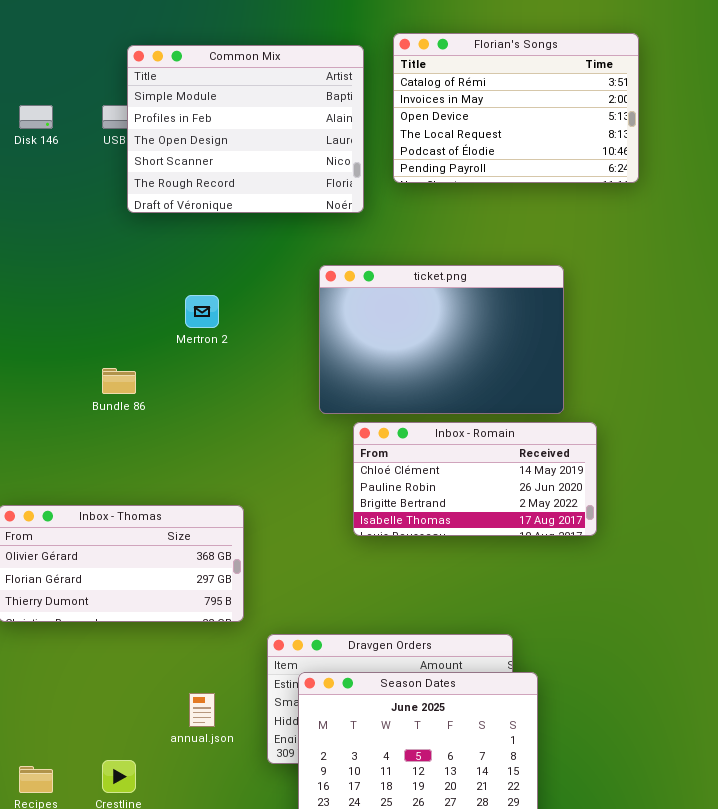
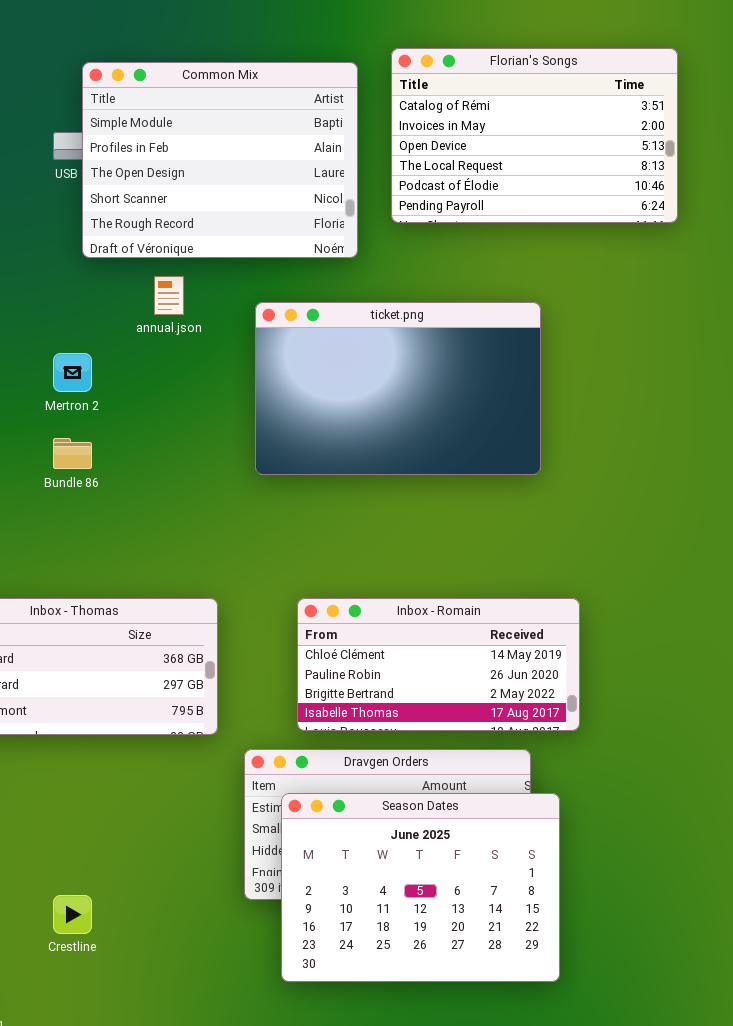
ticket.png: [319,265,564,414] -> [255,302,541,475], moved
Mertron 2: [185,295,219,328] -> [53,353,92,392], moved
Inbox - Romain: [353,422,597,536] -> [297,598,580,731], moved
annual.json: [189,693,215,727] -> [154,276,184,315], moved

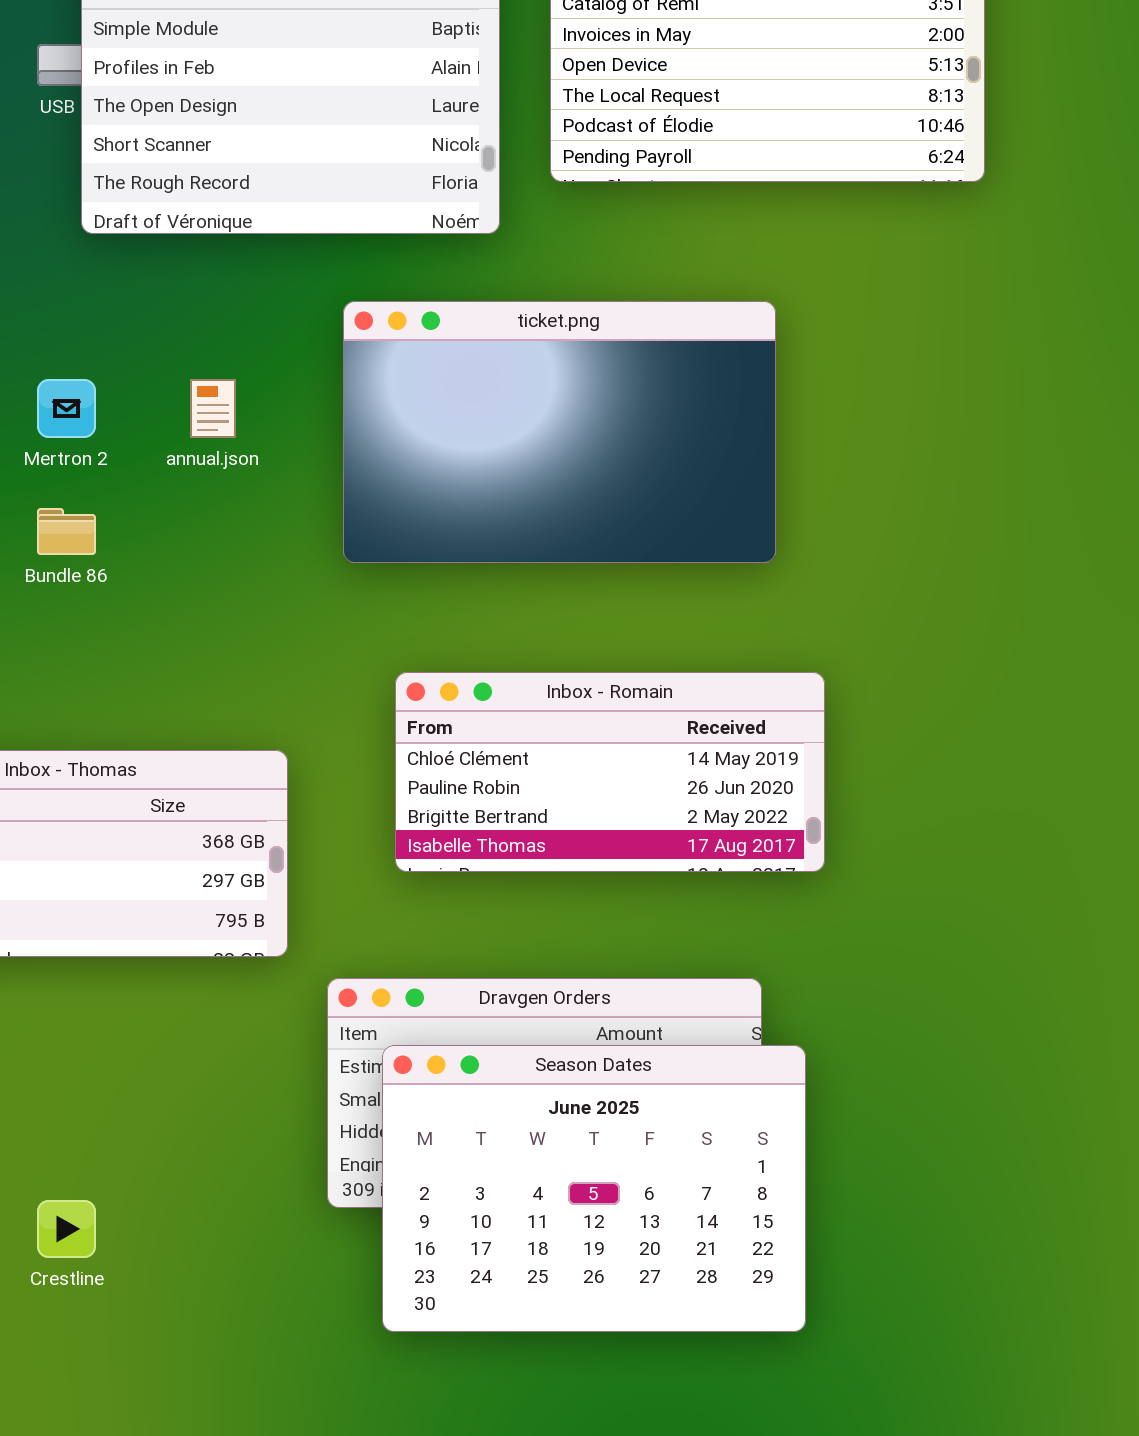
annual.json: [154,276,184,315] -> [190,379,236,438], moved
Inbox - Romain: [297,598,580,731] -> [395,672,825,872], moved

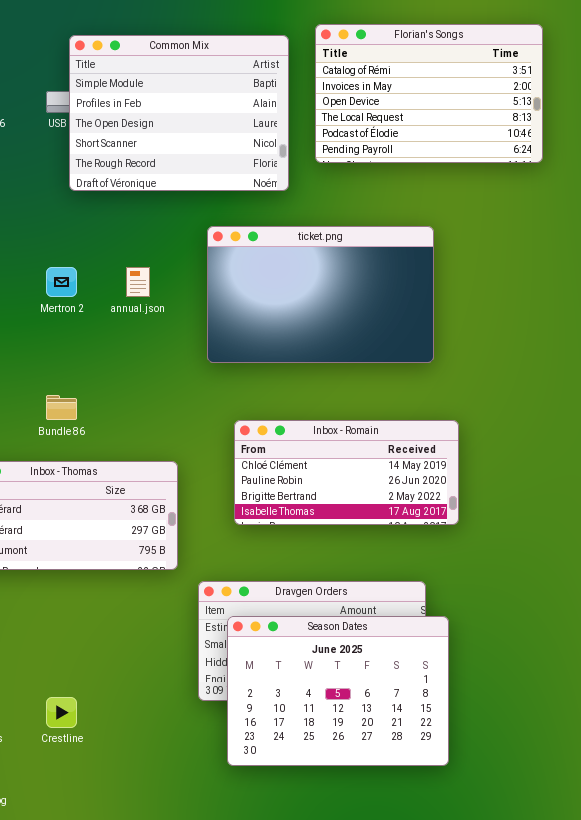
Bundle 86: [37,508,96,555] -> [46,395,77,420], moved

